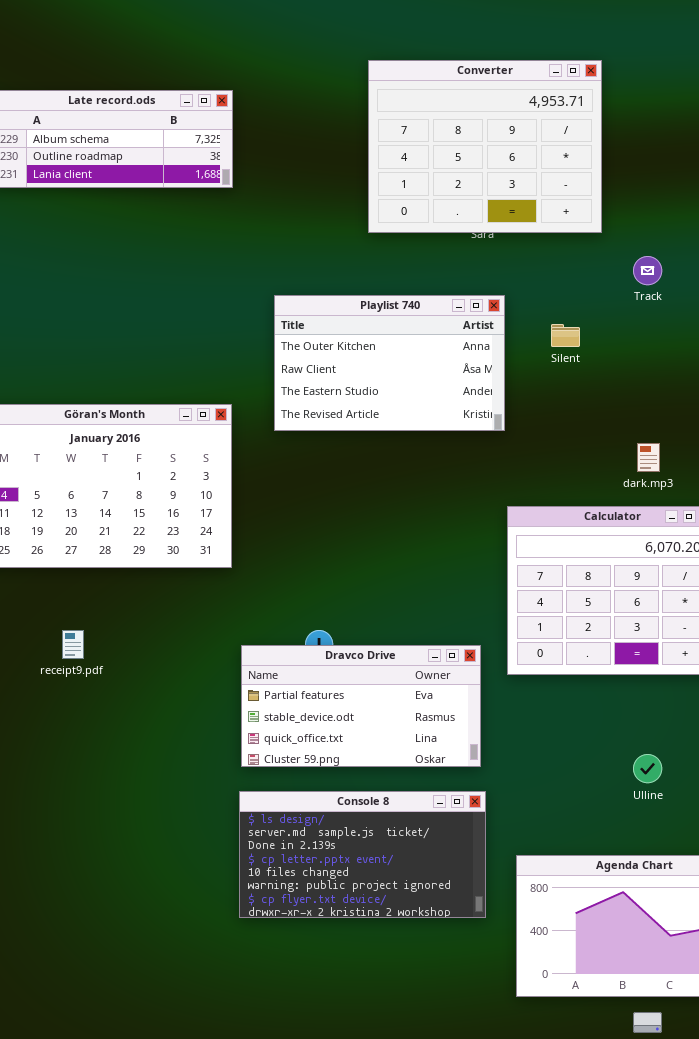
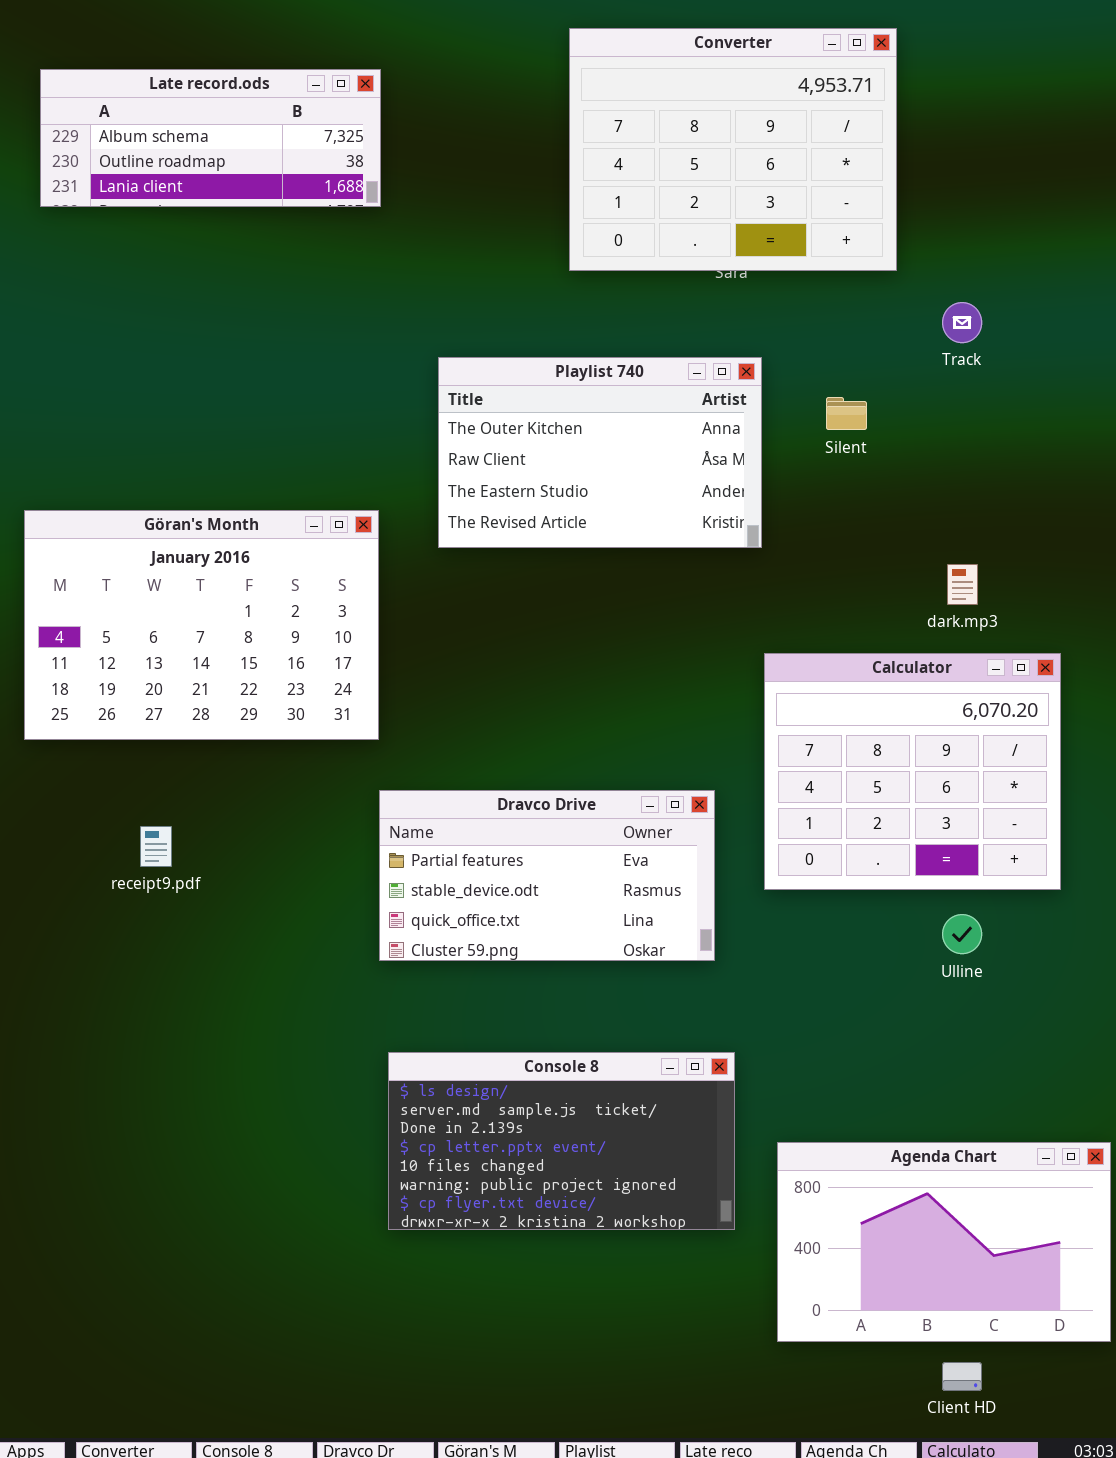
Dravco Drive: [241,645,481,767] -> [379,790,715,961], moved
Ulline: [633,754,662,783] -> [942,914,982,954], moved

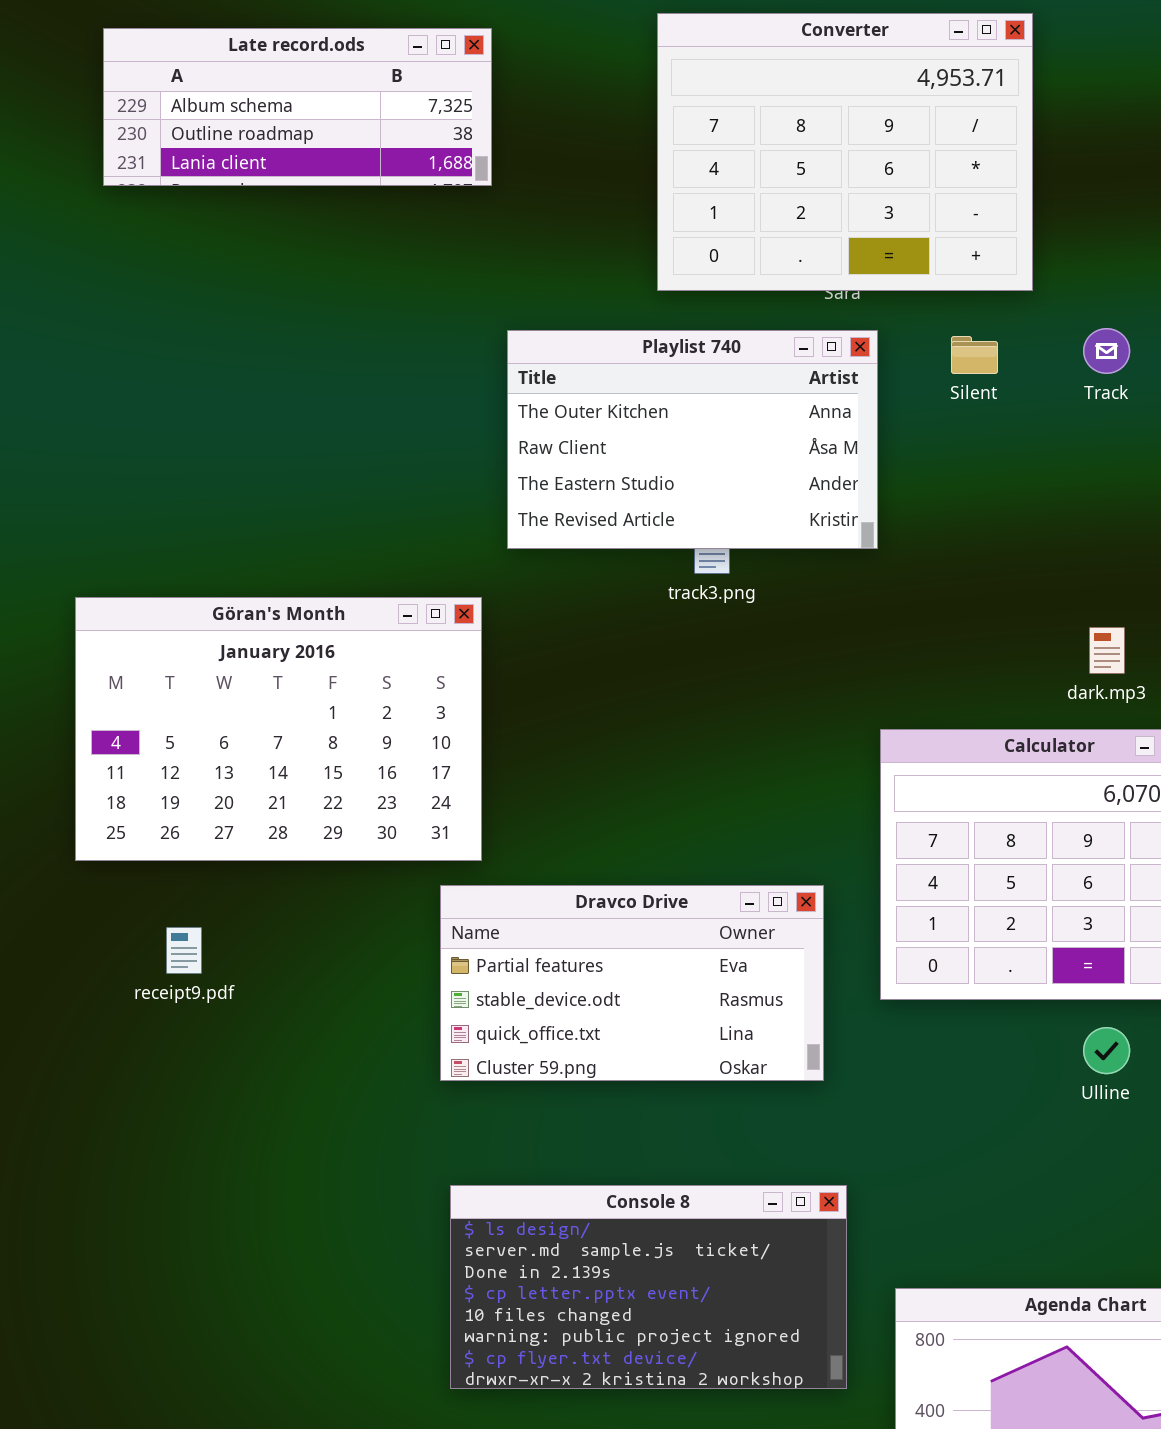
Late record.ods: [40,69,381,207] -> [103,28,492,186], moved
Playlist 740: [438,357,762,548] -> [507,330,878,549], moved
Silent: [826,397,867,430] -> [951,336,998,374], moved
Göran's Month: [24,510,379,740] -> [75,597,482,861], moved

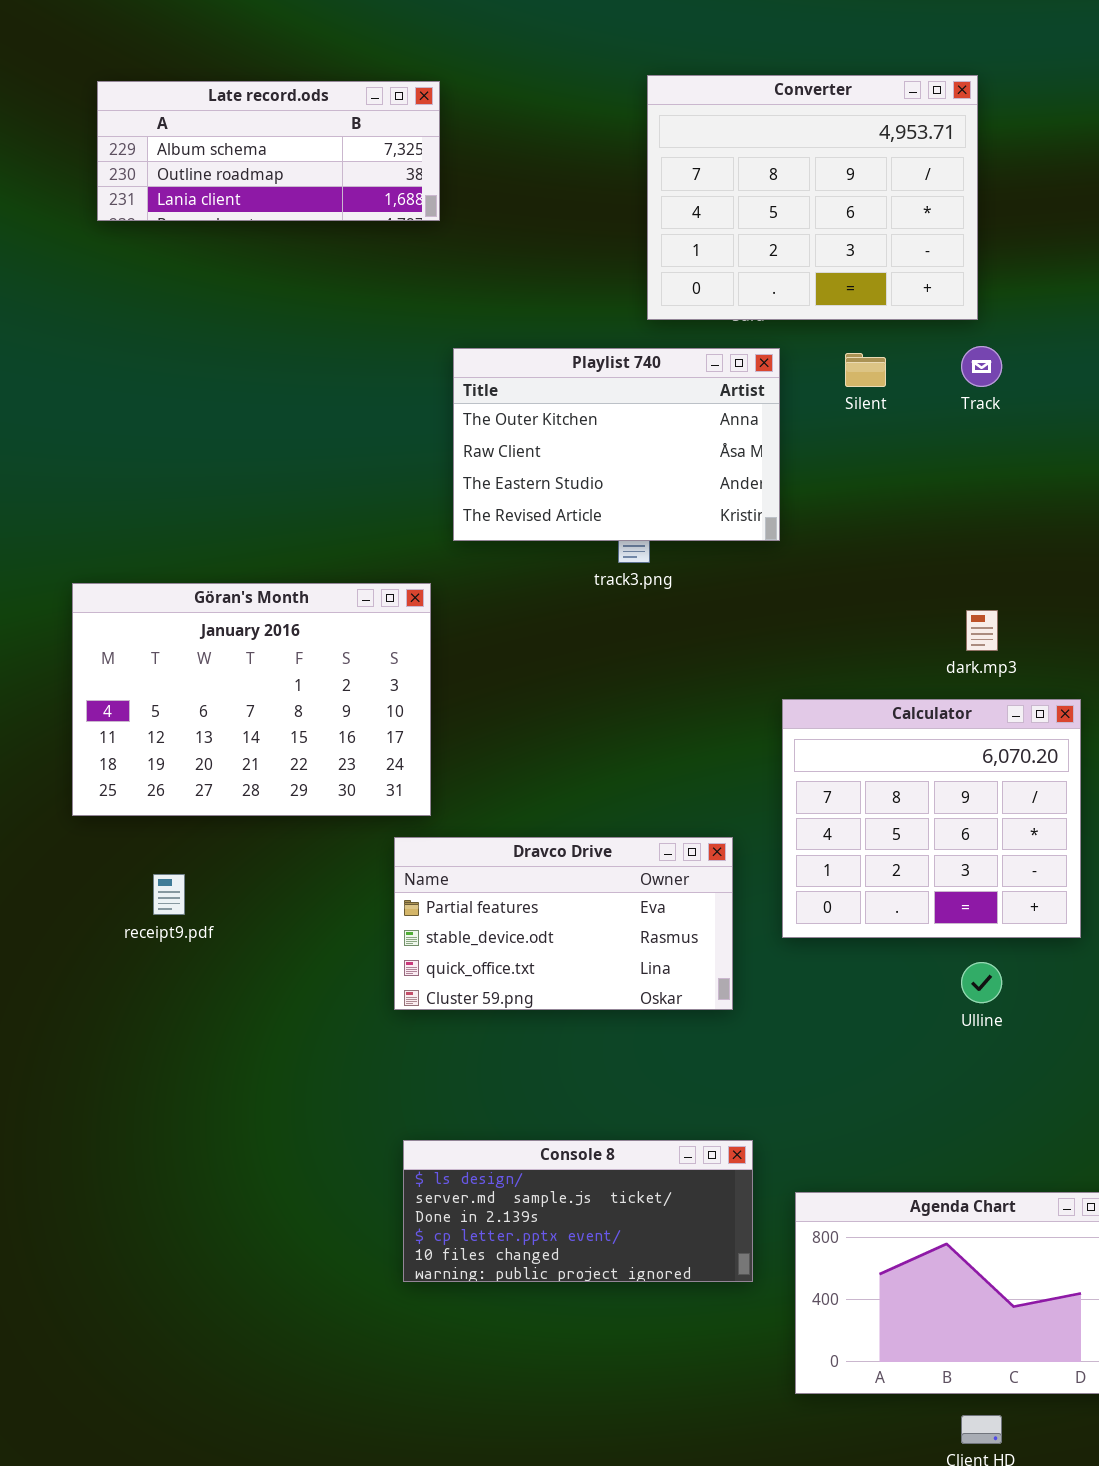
Converter: [657,13,1033,291] -> [647,75,978,320], moved
Console 8: [450,1185,847,1389] -> [403,1140,753,1282], resized

